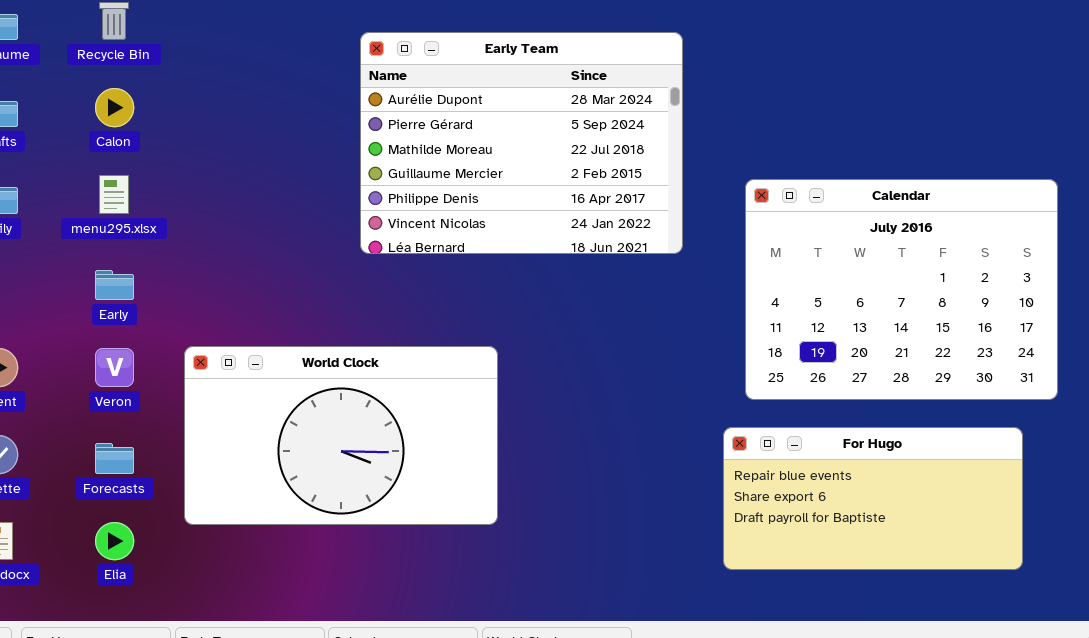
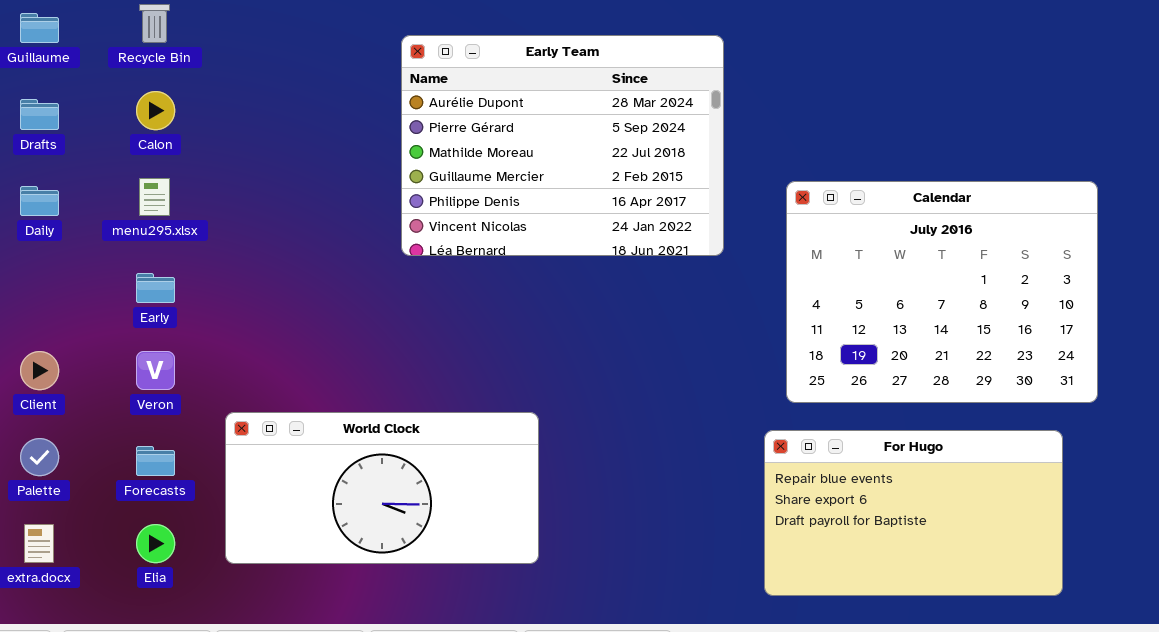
World Clock: [184,346,498,525] -> [225,412,539,564], moved, resized
For Hugo: [723,427,1023,570] -> [764,430,1063,596], resized

